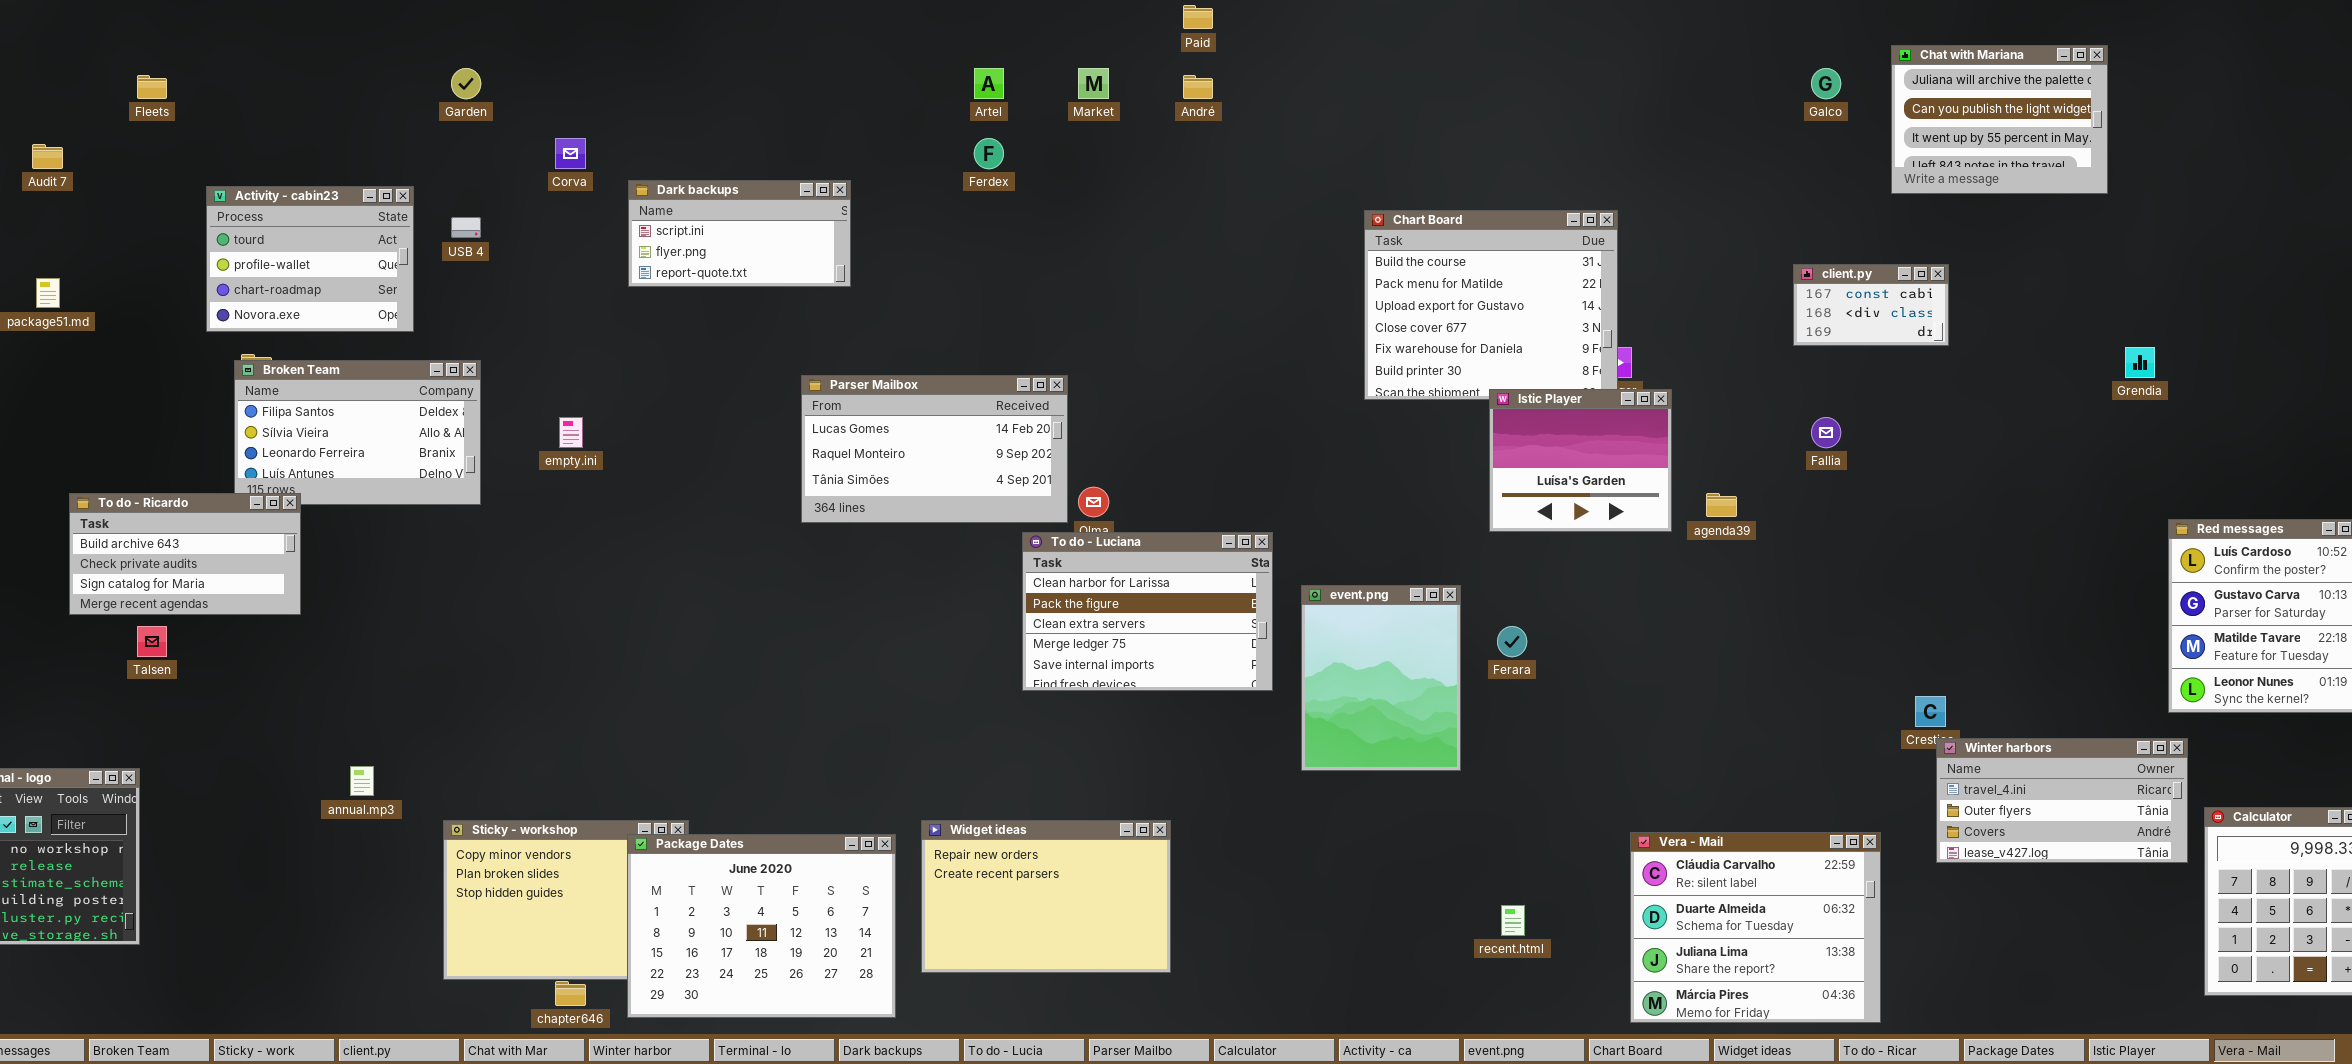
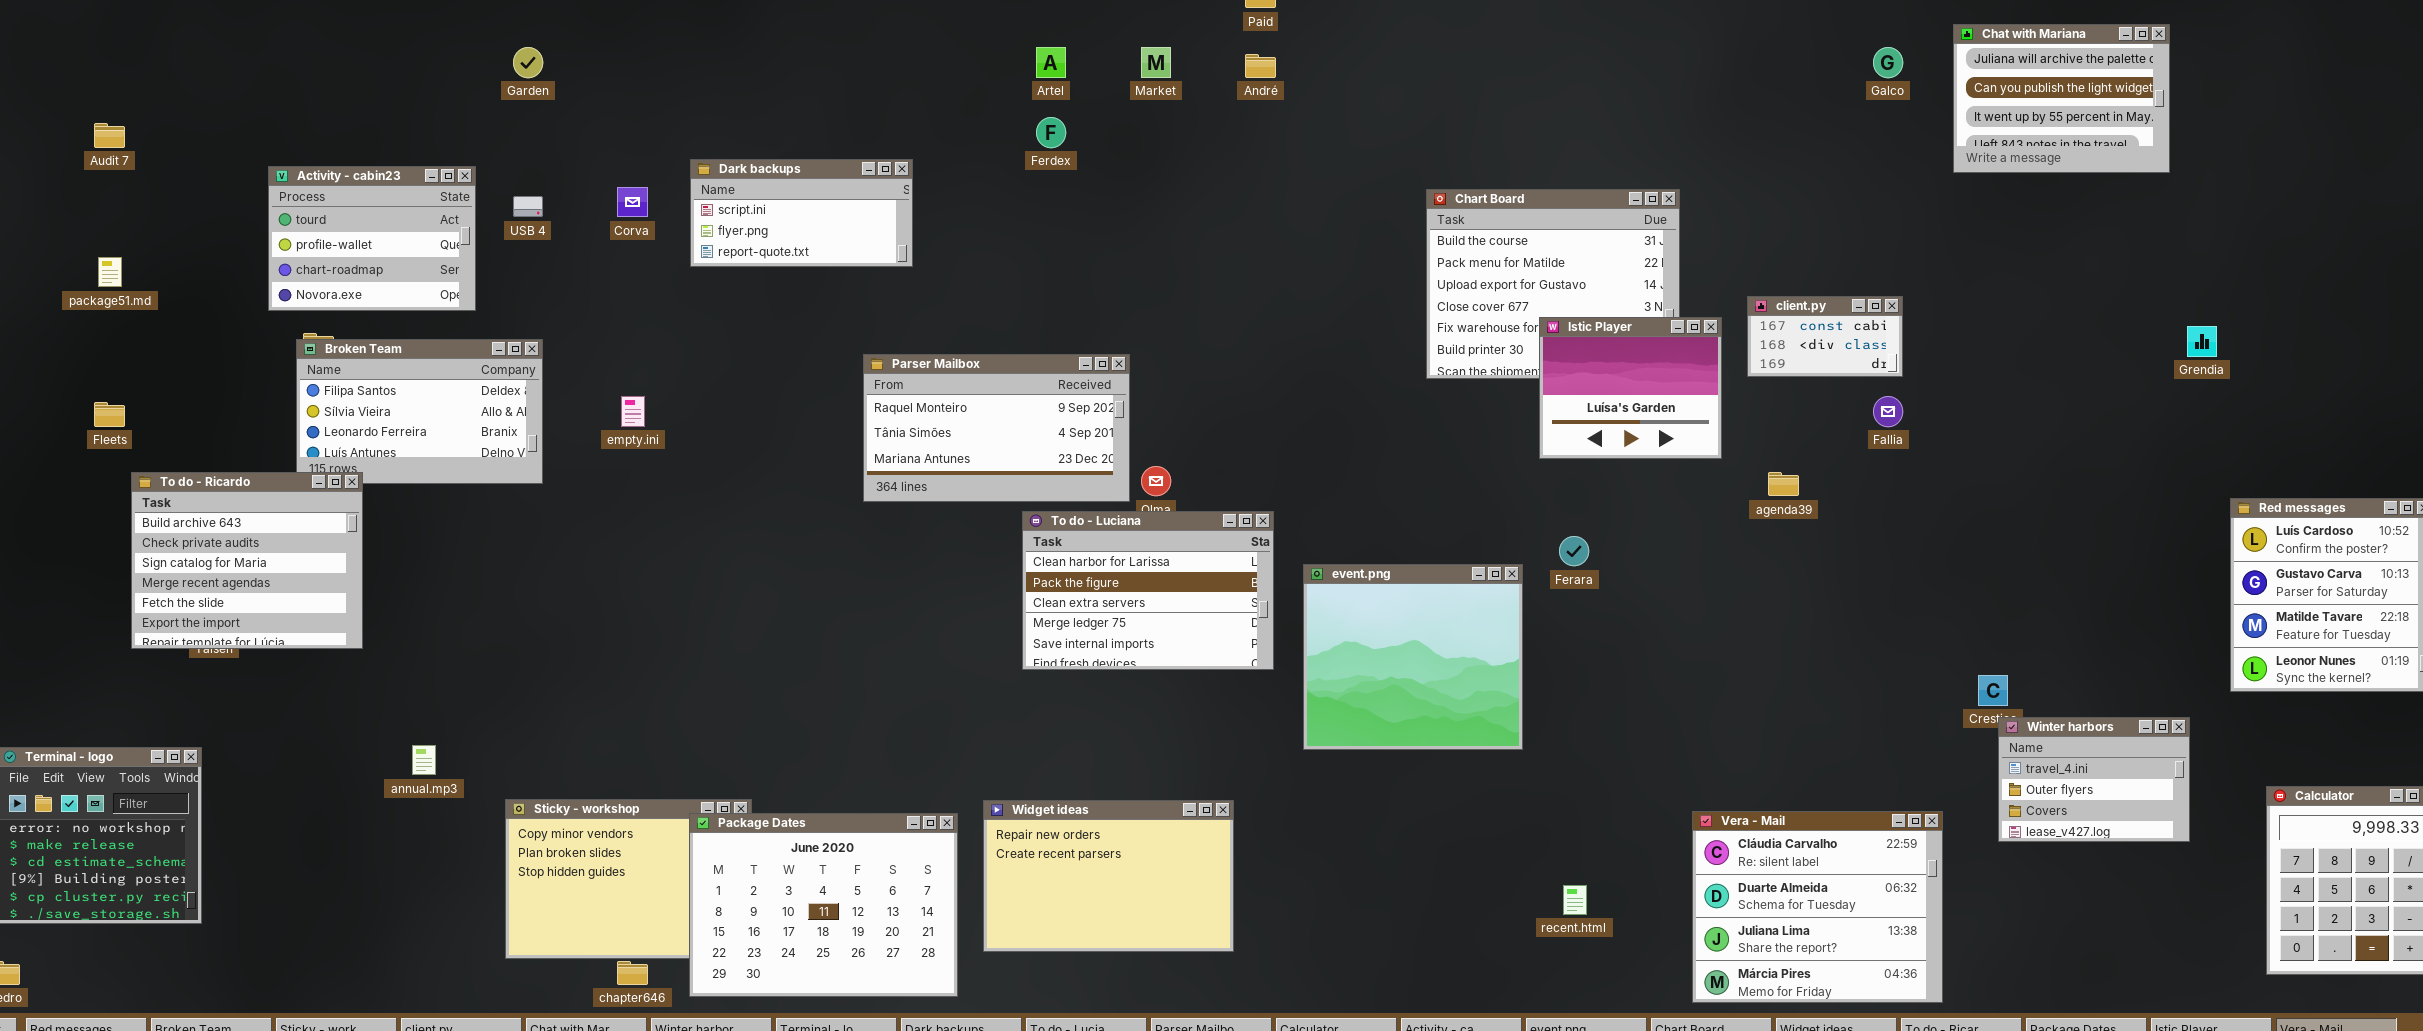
Fleets: [137,75,167,99] -> [94,402,125,427], moved
Corva: [555,138,586,169] -> [617,187,648,217], moved
client.py: [1793,264,1949,346] -> [1747,296,1903,377], moved
Parser Mailbox: [801,375,1068,523] -> [863,354,1130,502], scrolled down 1 row
Istic Player: [1489,389,1672,532] -> [1539,317,1722,459], moved
To do - Ricardo: [69,493,301,615] -> [131,472,363,649], resized
To do - Luciana: [1022,532,1273,691] -> [1022,511,1274,670], moved
event.png: [1301,585,1461,771] -> [1303,564,1523,750], resized
Ferara: [1497,626,1527,657] -> [1559,536,1589,566], moved
Winter harbors: [1936,738,2188,863] -> [1998,717,2190,842], resized

